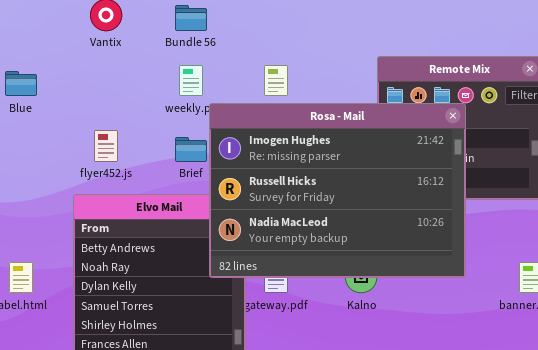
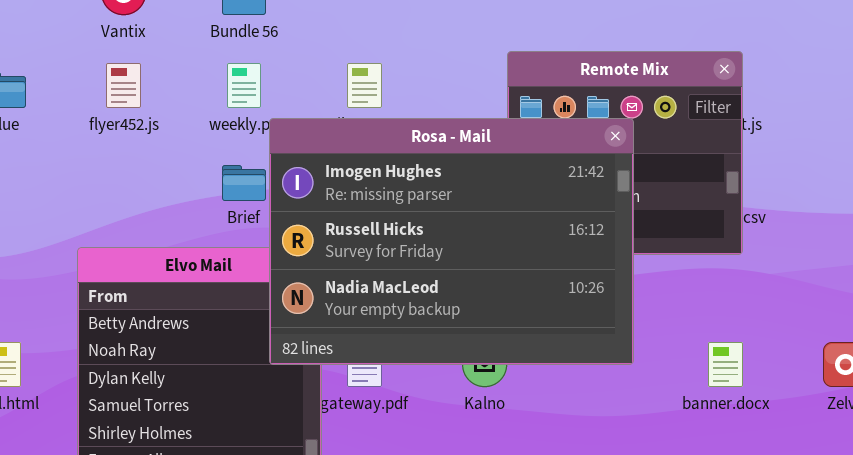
flyer452.js: [94,130,118,162] -> [106,63,141,108], moved

